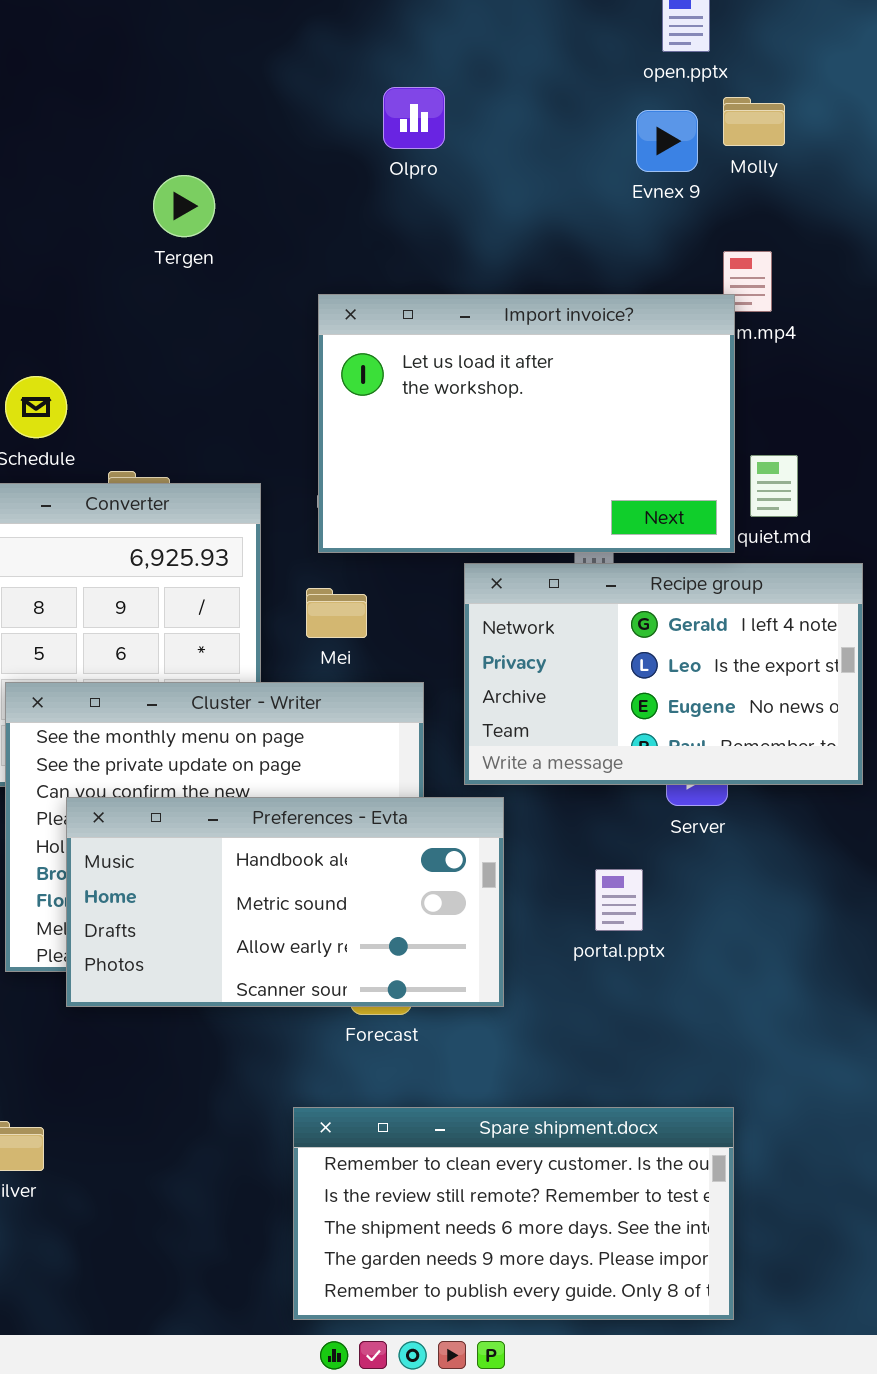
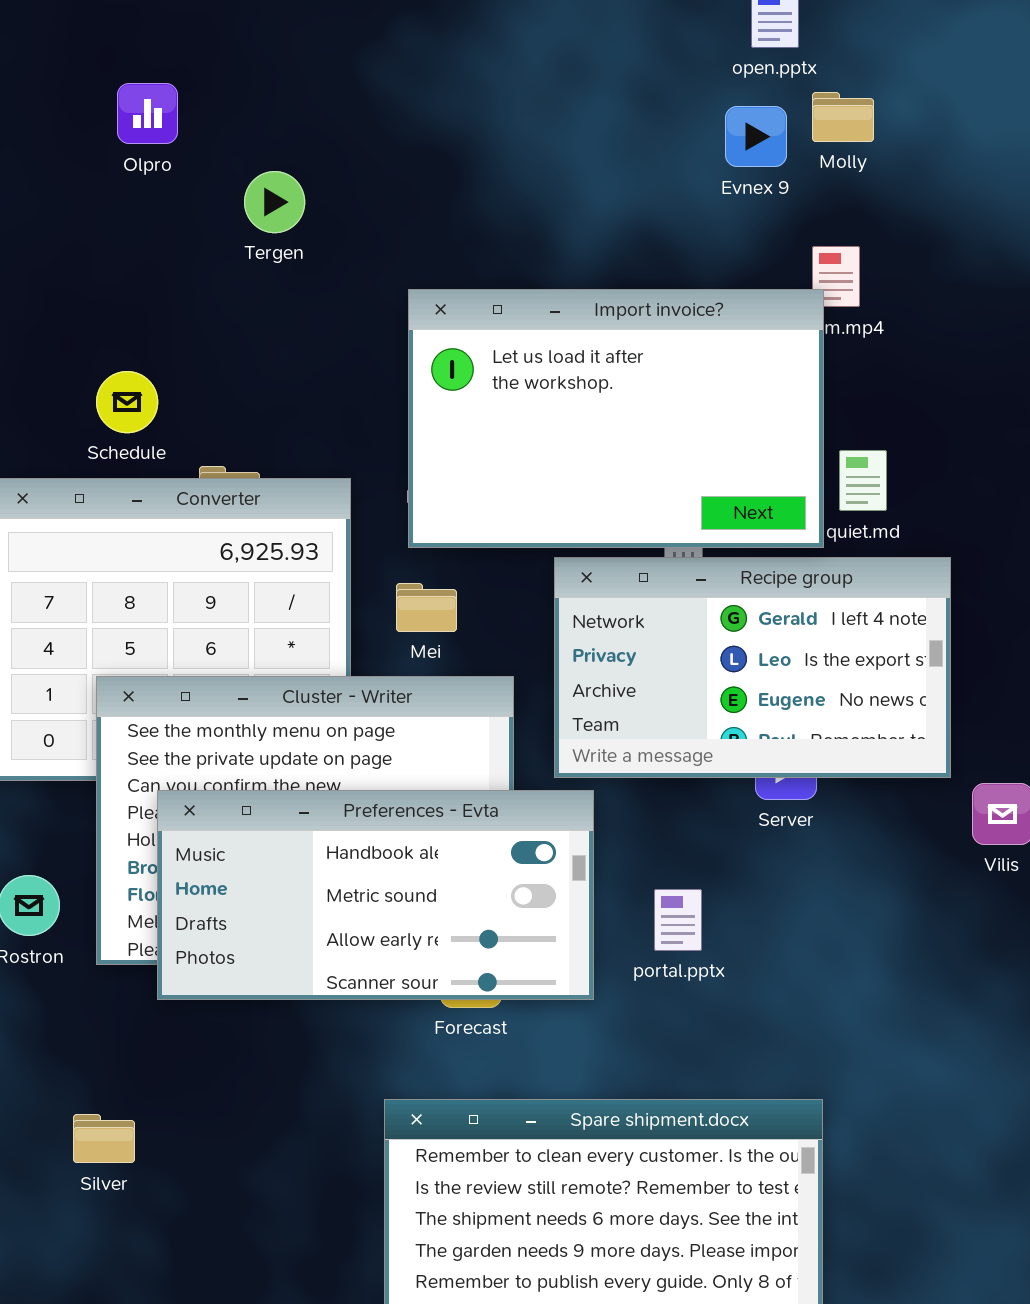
Olpro: [383,87,445,149] -> [117,83,178,144], moved
portal.pptx: [595,869,643,931] -> [654,889,702,951], moved

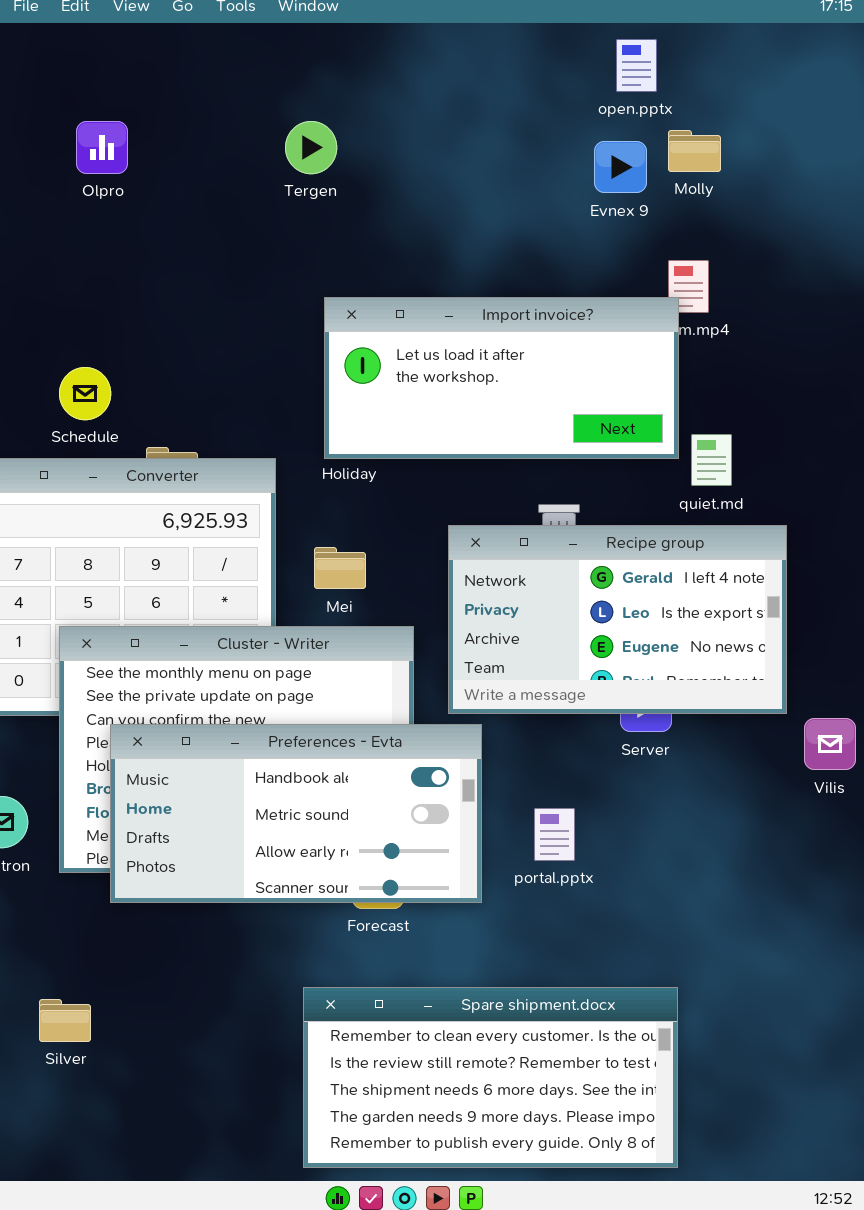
Tergen: [244,171,305,233] -> [285,121,337,174], moved
Import invoice?: [408,289,824,548] -> [324,297,679,459], resized

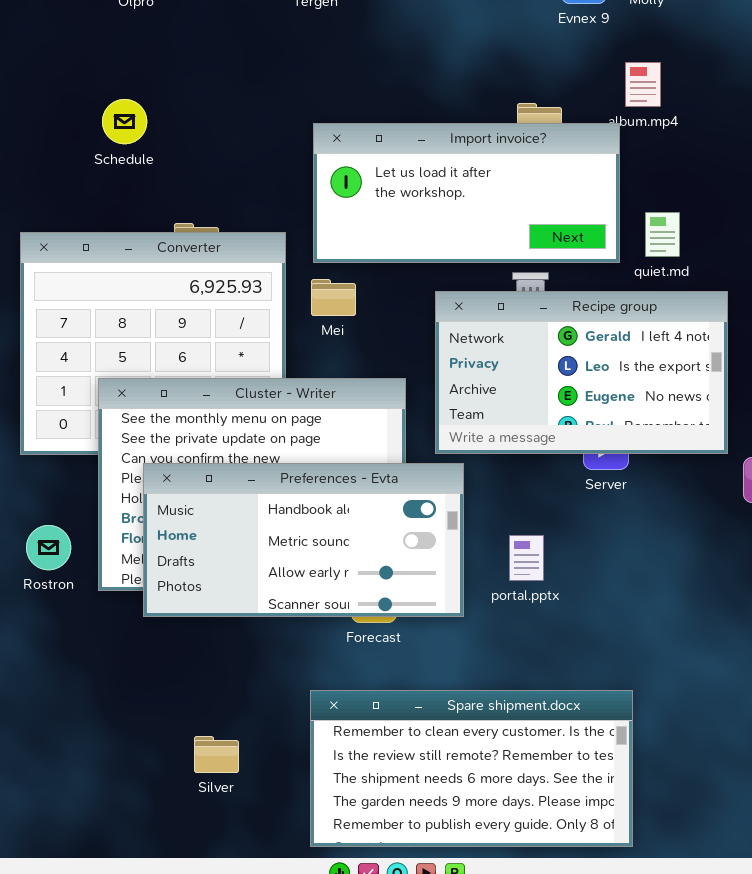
Import invoice?: [324,297,679,459] -> [313,123,620,263], moved
Schedule: [59,367,111,420] -> [102,99,147,144], moved
Mei: [314,547,366,589] -> [311,279,356,316], moved
Silver: [39,999,91,1042] -> [194,736,239,773], moved

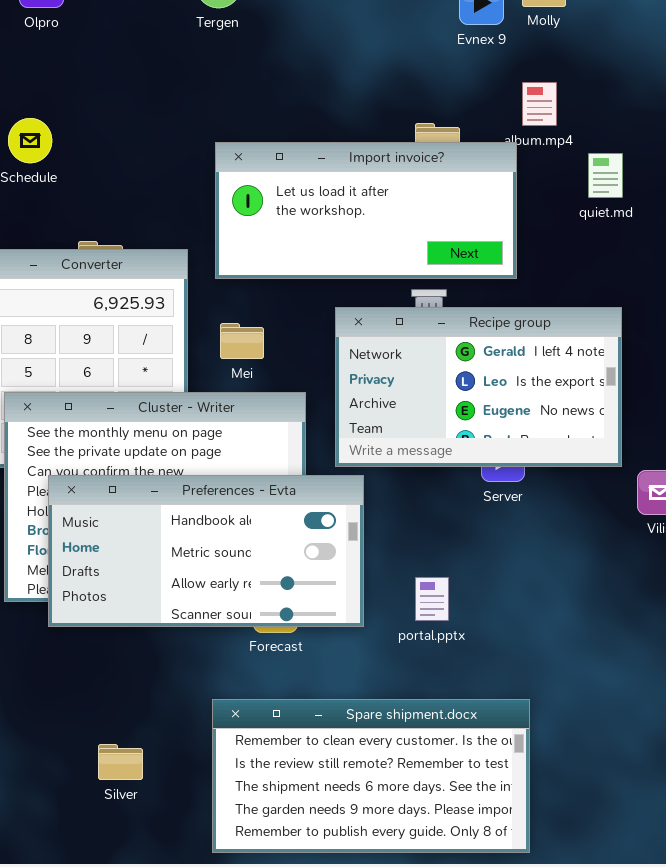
quiet.md: [645,212,680,257] -> [588,153,623,198], moved
Mei: [311,279,356,316] -> [220,323,264,359], moved
portal.pptx: [509,535,544,581] -> [415,577,449,621], moved

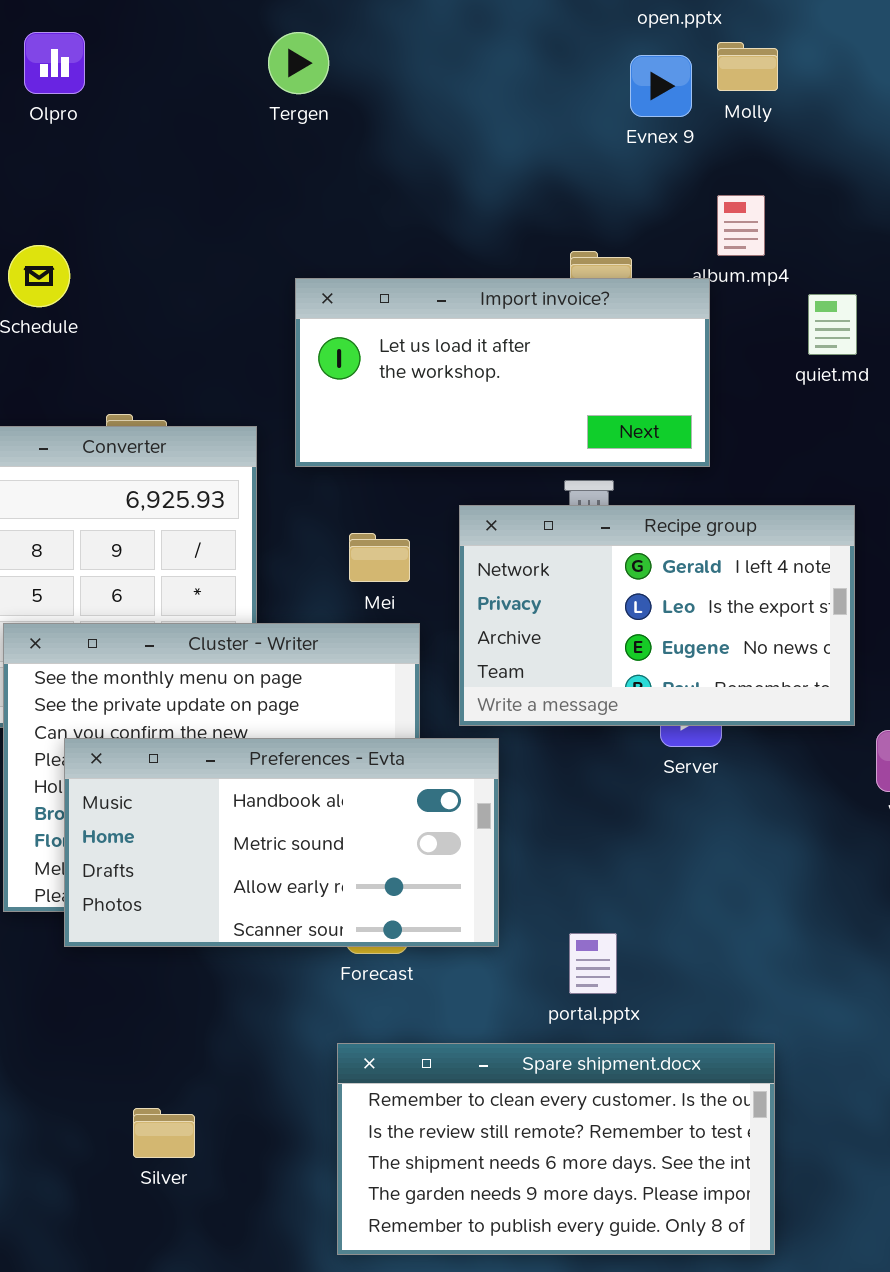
Mei: [220,323,264,359] -> [349,533,410,582], moved
portal.pptx: [415,577,449,621] -> [569,933,617,994], moved
Spare shipment.docx: [212,699,530,853] -> [337,1043,775,1255], moved

